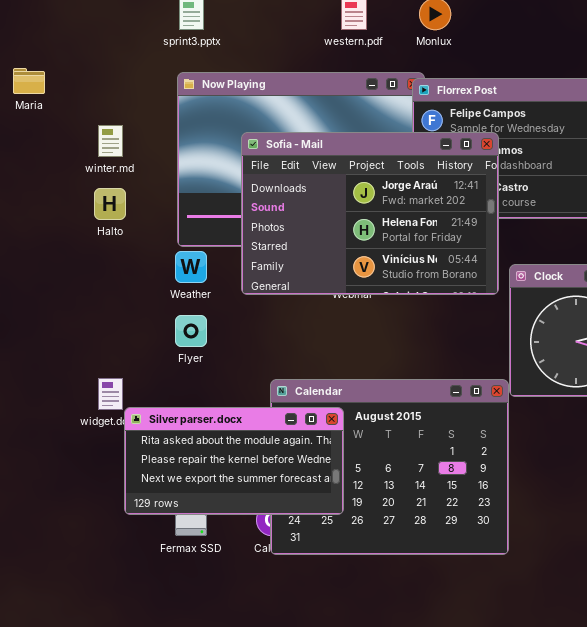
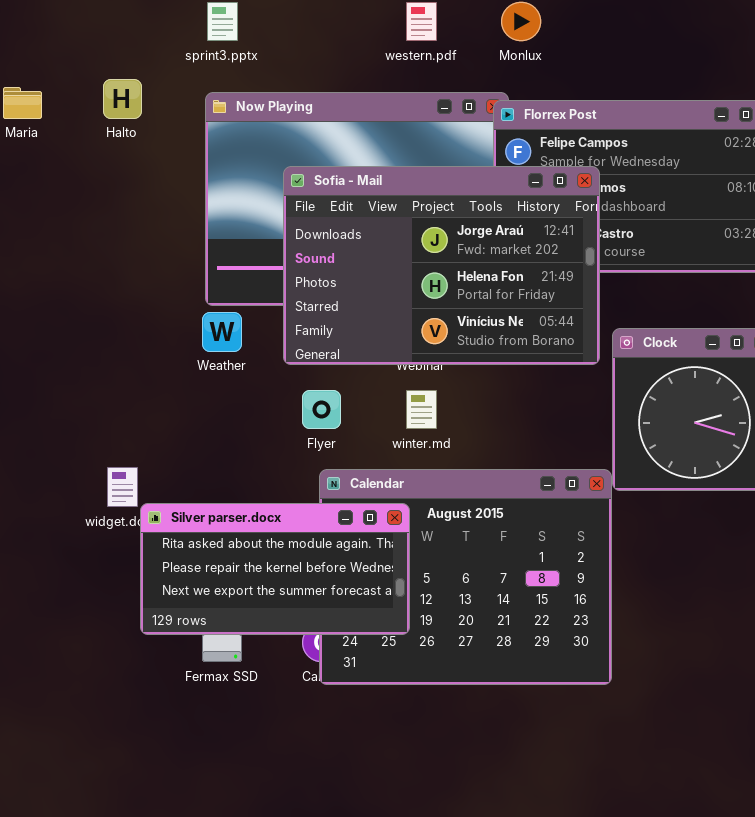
winter.md: [98,125,123,157] -> [406,390,437,429], moved
Halto: [94,188,126,220] -> [103,79,142,119], moved
Flyer: [175,315,207,347] -> [302,390,341,429], moved

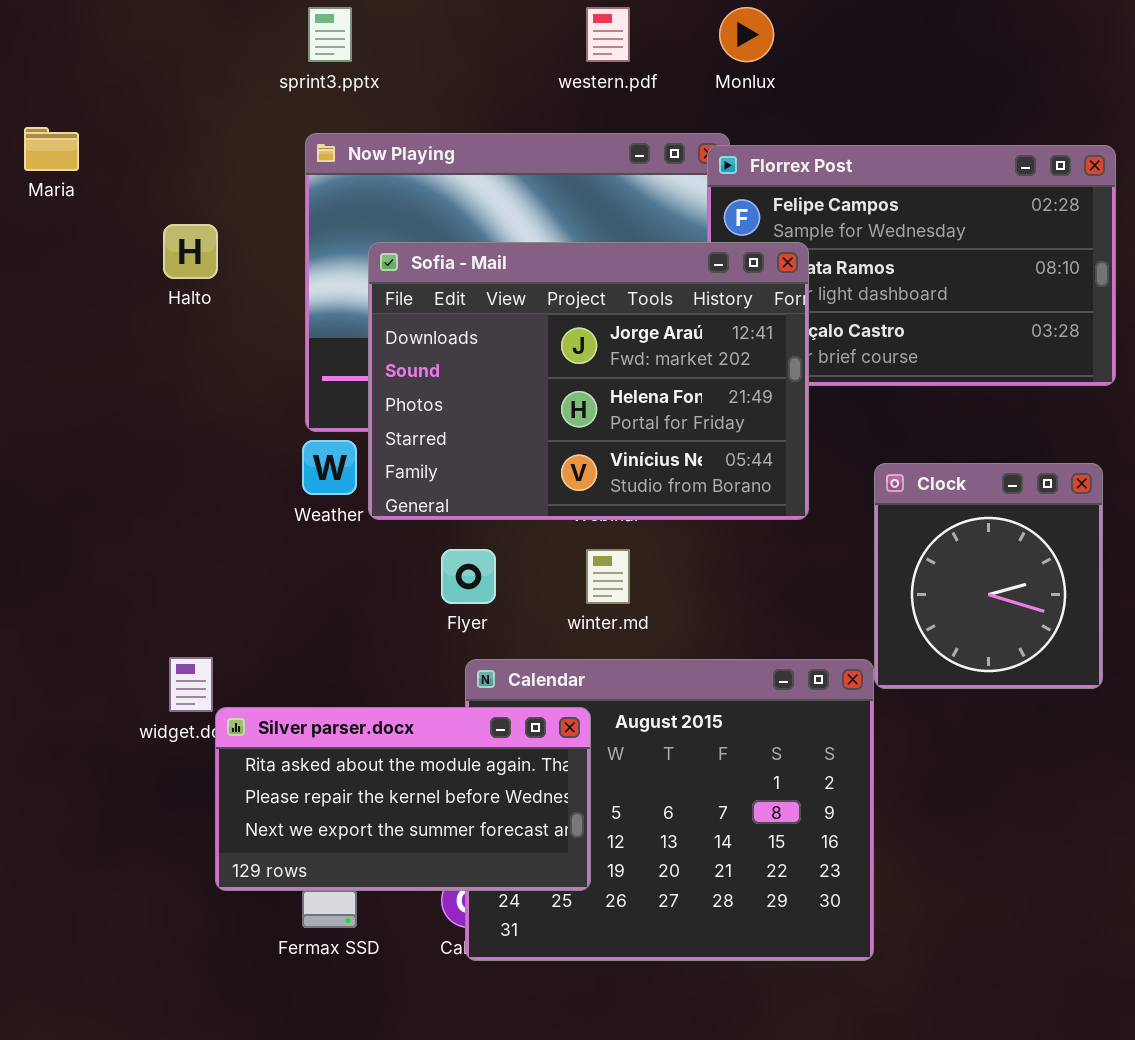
Halto: [103,79,142,119] -> [163,224,218,279], moved
Sofia - Mail: [283,166,600,365] -> [368,242,809,520], moved

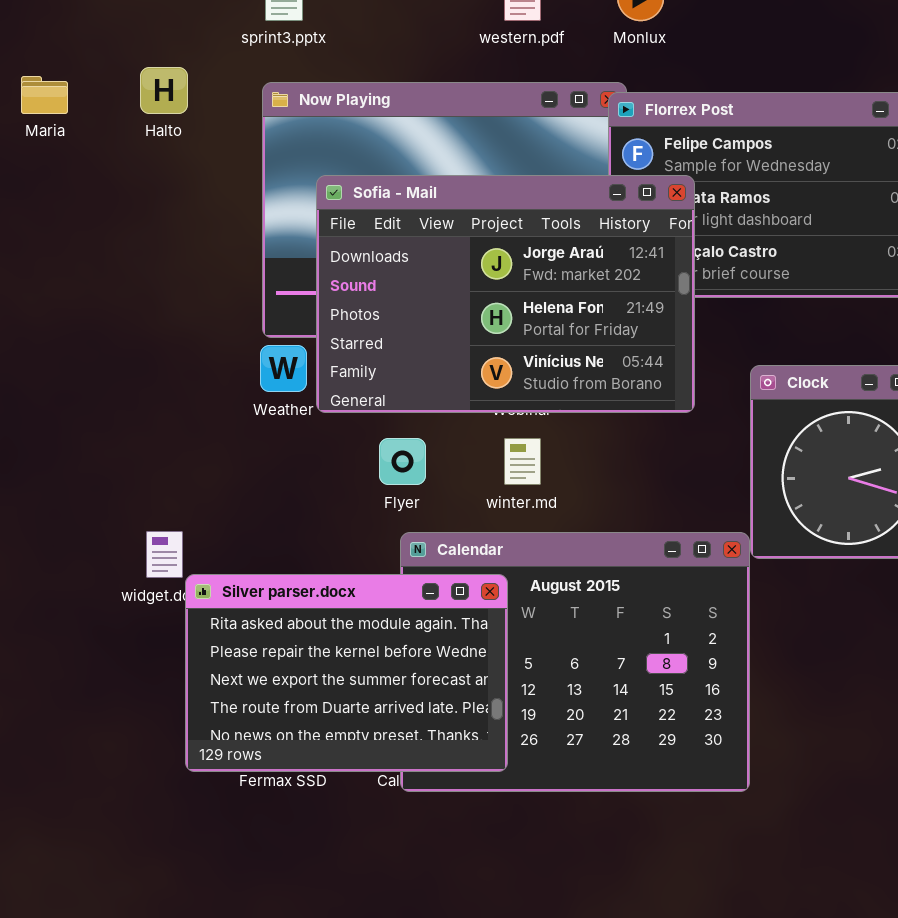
Halto: [163,224,218,279] -> [140,67,188,114], moved
Silver parser.docx: [215,707,591,891] -> [185,574,508,772], resized

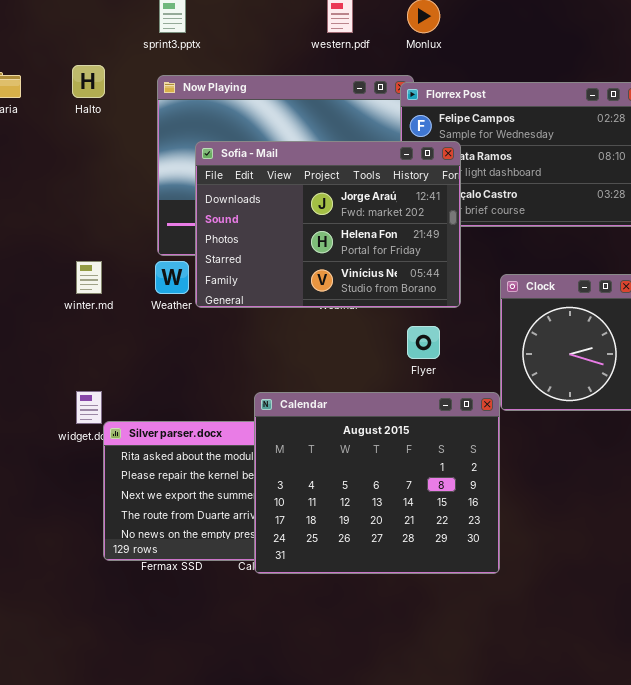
Flyer: [379,438,426,485] -> [407,326,440,359], moved
winter.md: [504,438,541,485] -> [76,261,102,294], moved
Calendar: [400,532,750,792] -> [254,392,500,574], raised

